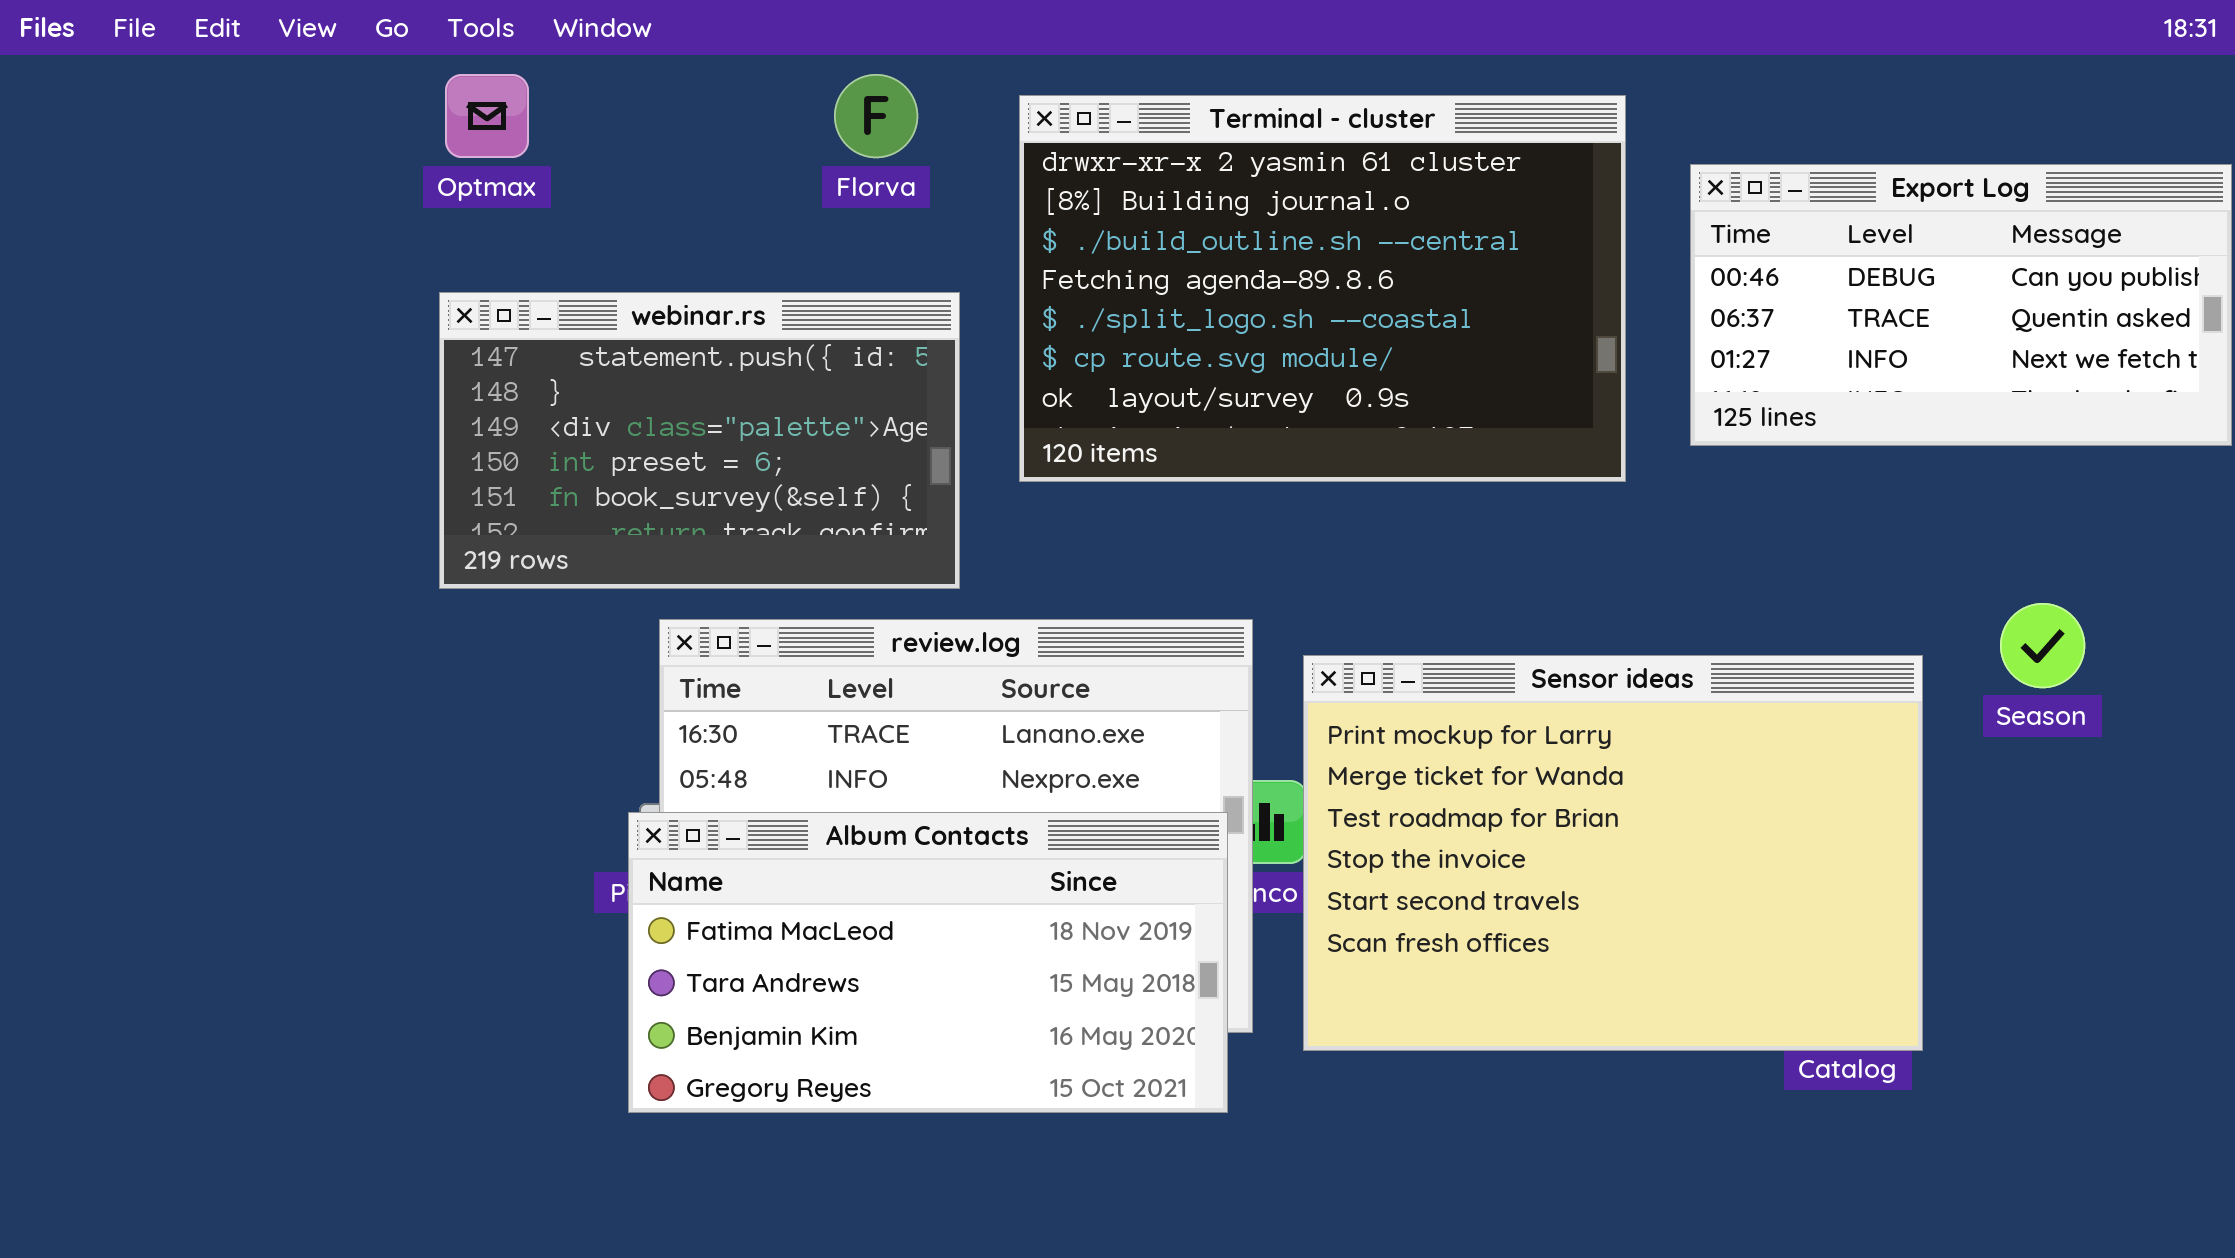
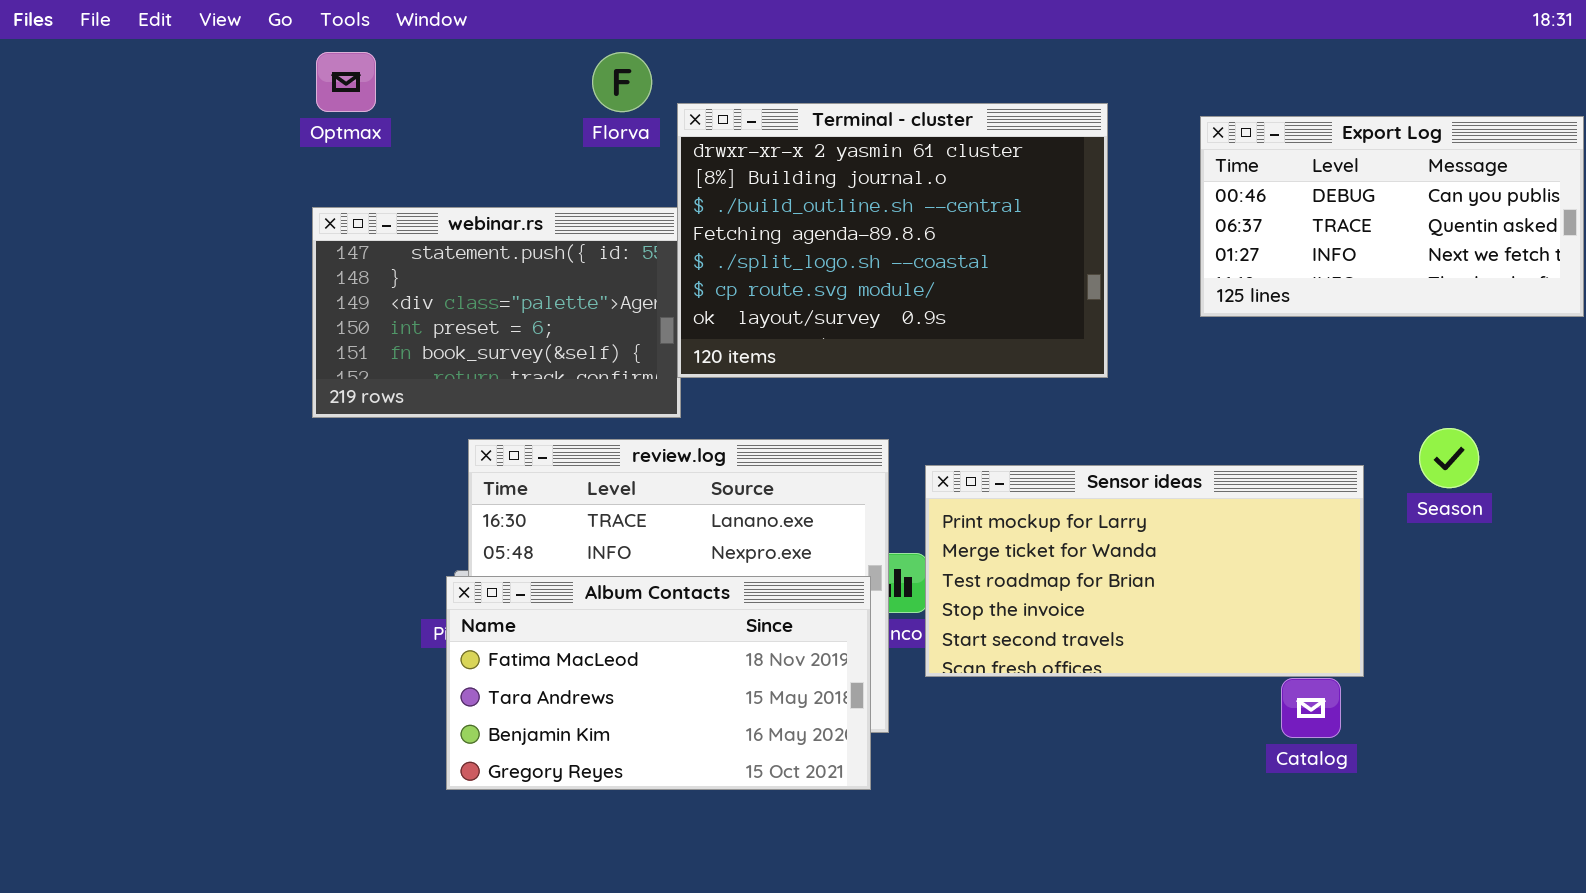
Terminal - cluster: [1019,95,1626,482] -> [677,103,1108,378], moved
Sensor ideas: [1303,655,1923,1051] -> [925,465,1364,677], resized

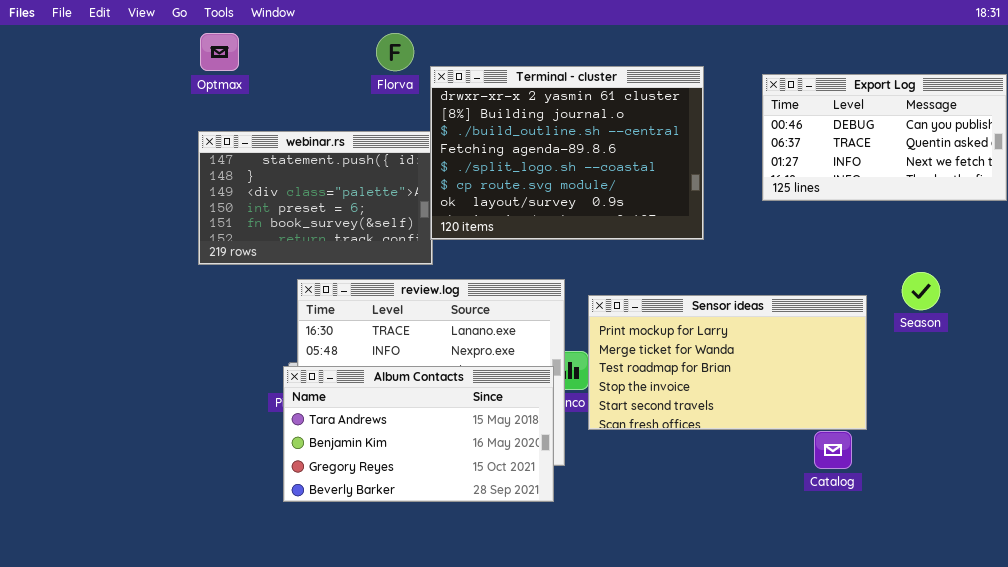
Album Contacts: [446,576,871,790] -> [283,366,554,502], scrolled down 1 row

